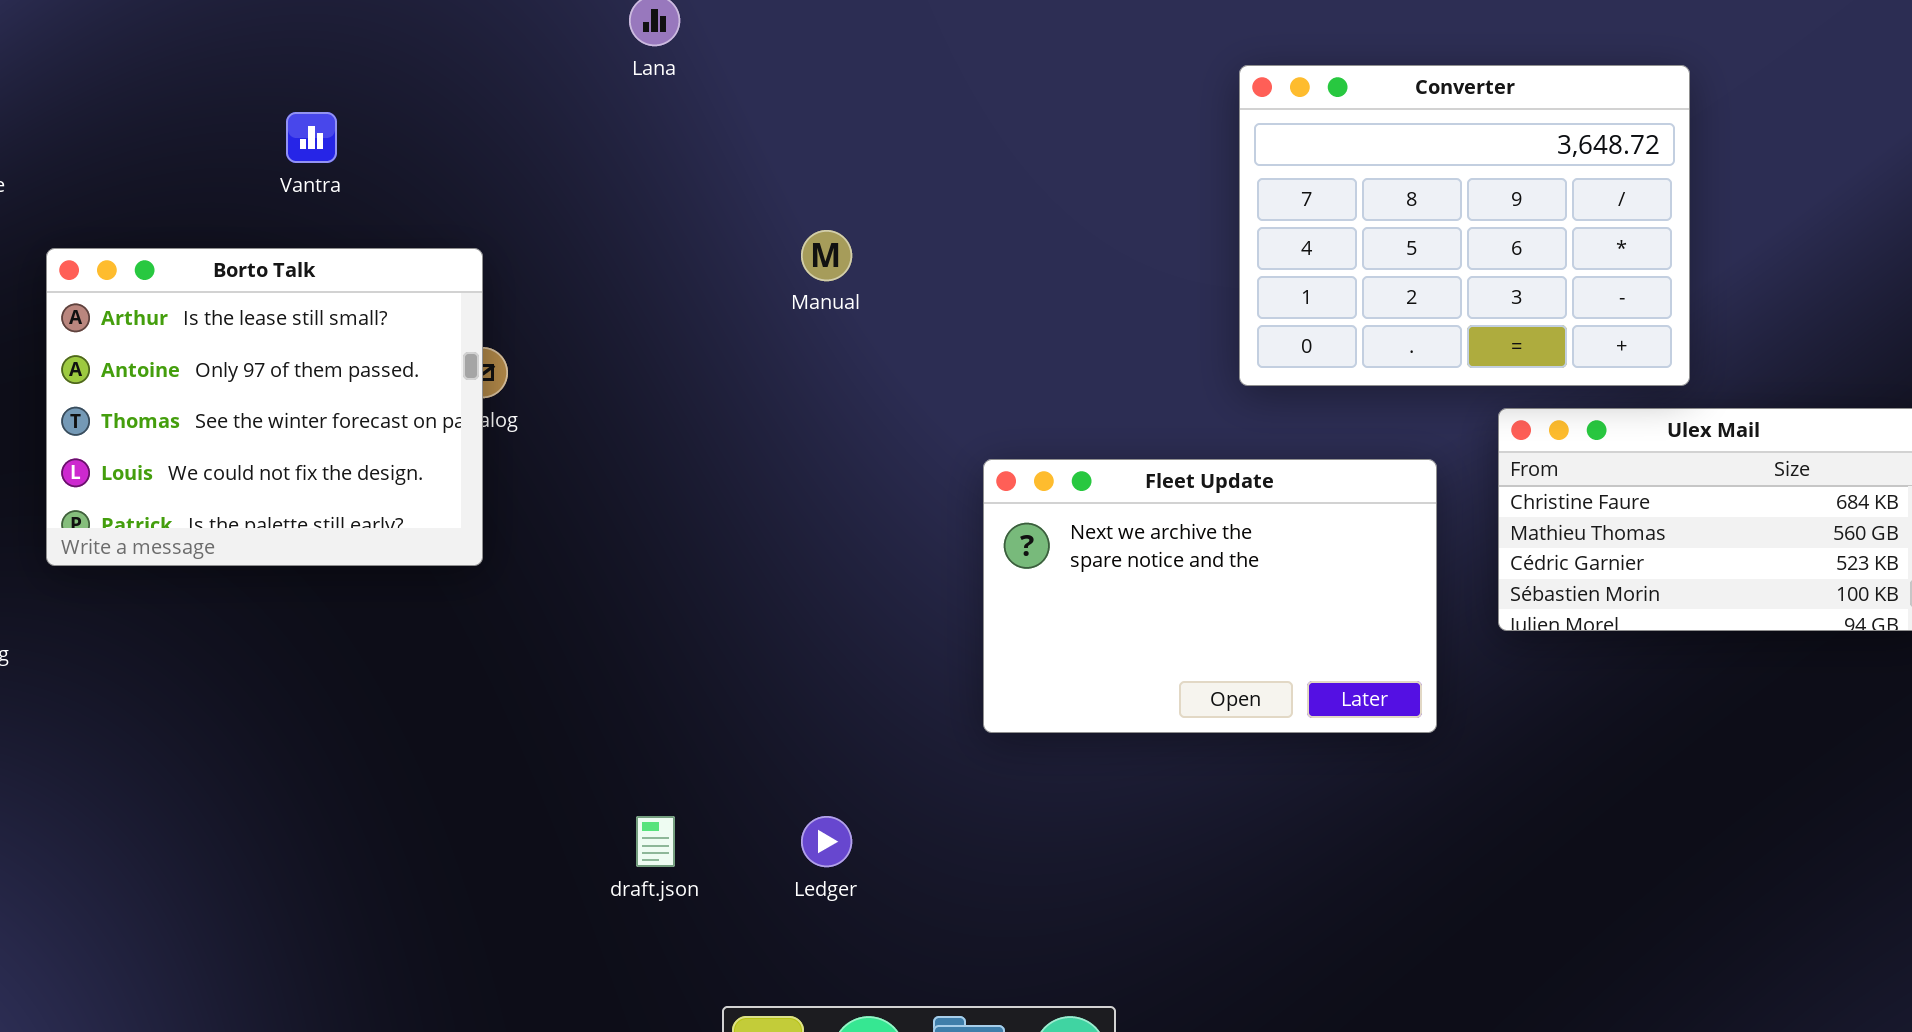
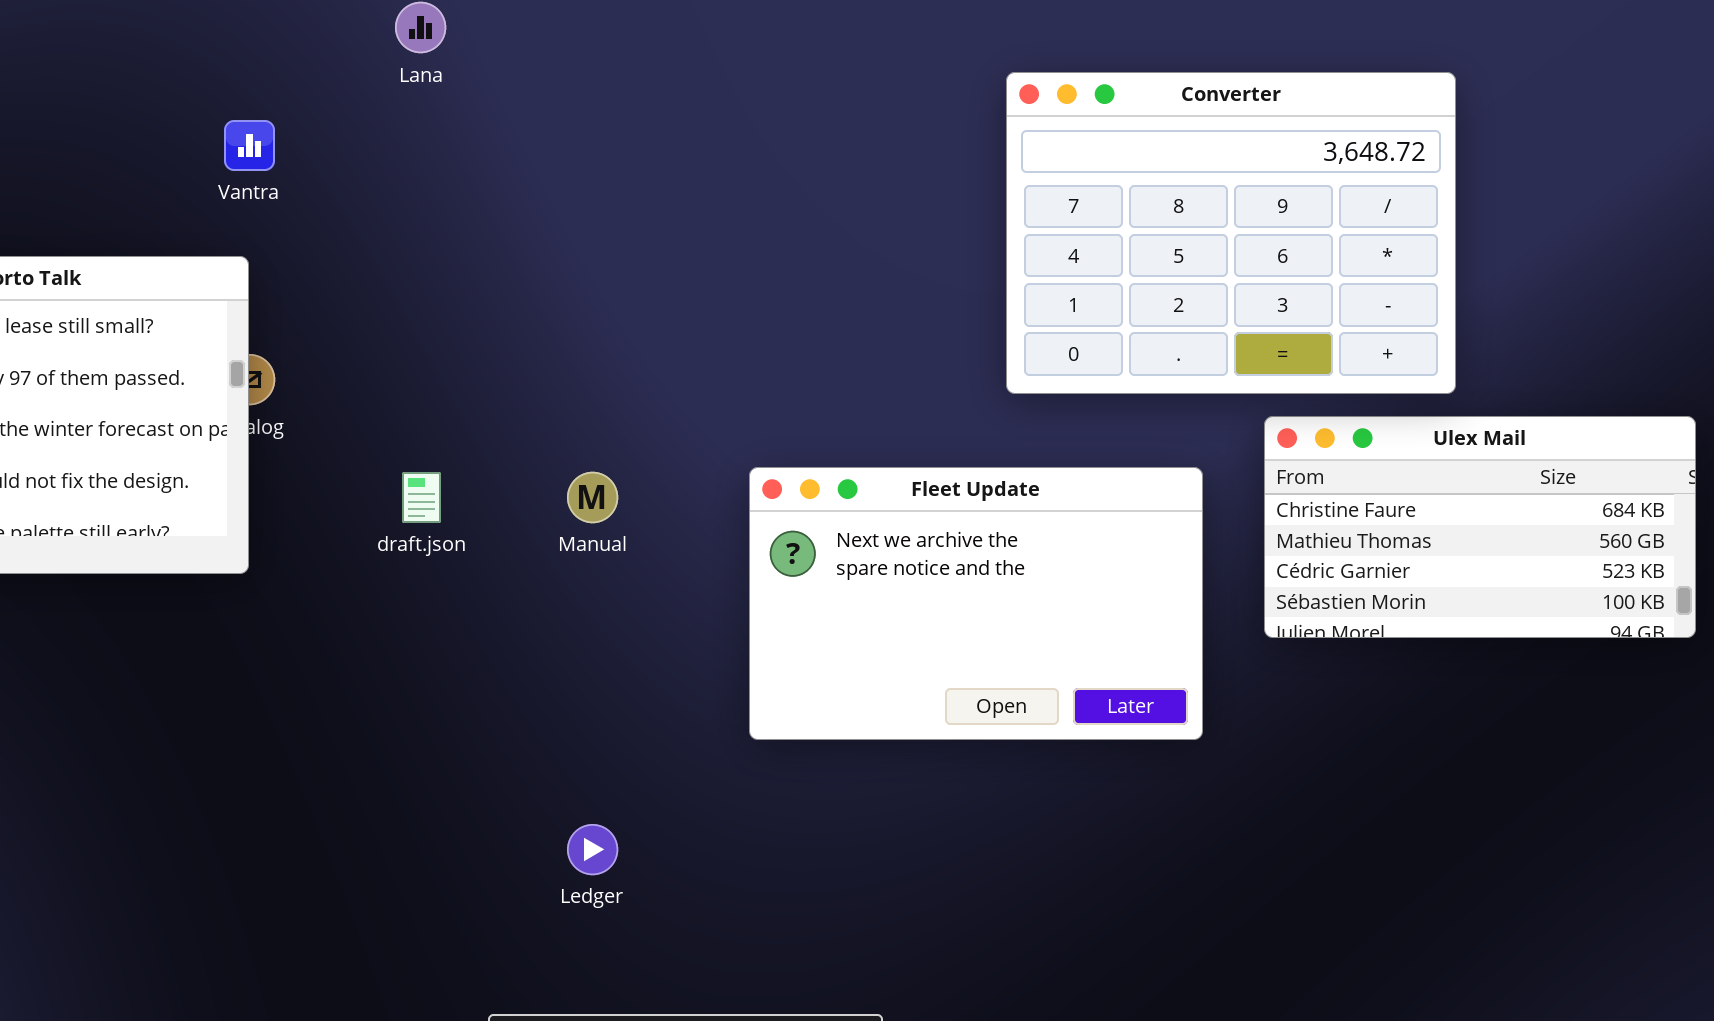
Vantra: [286,112,337,163] -> [224,120,275,171], moved
Manual: [801,230,852,281] -> [567,472,618,523], moved
draft.json: [636,816,675,867] -> [402,472,441,523], moved

